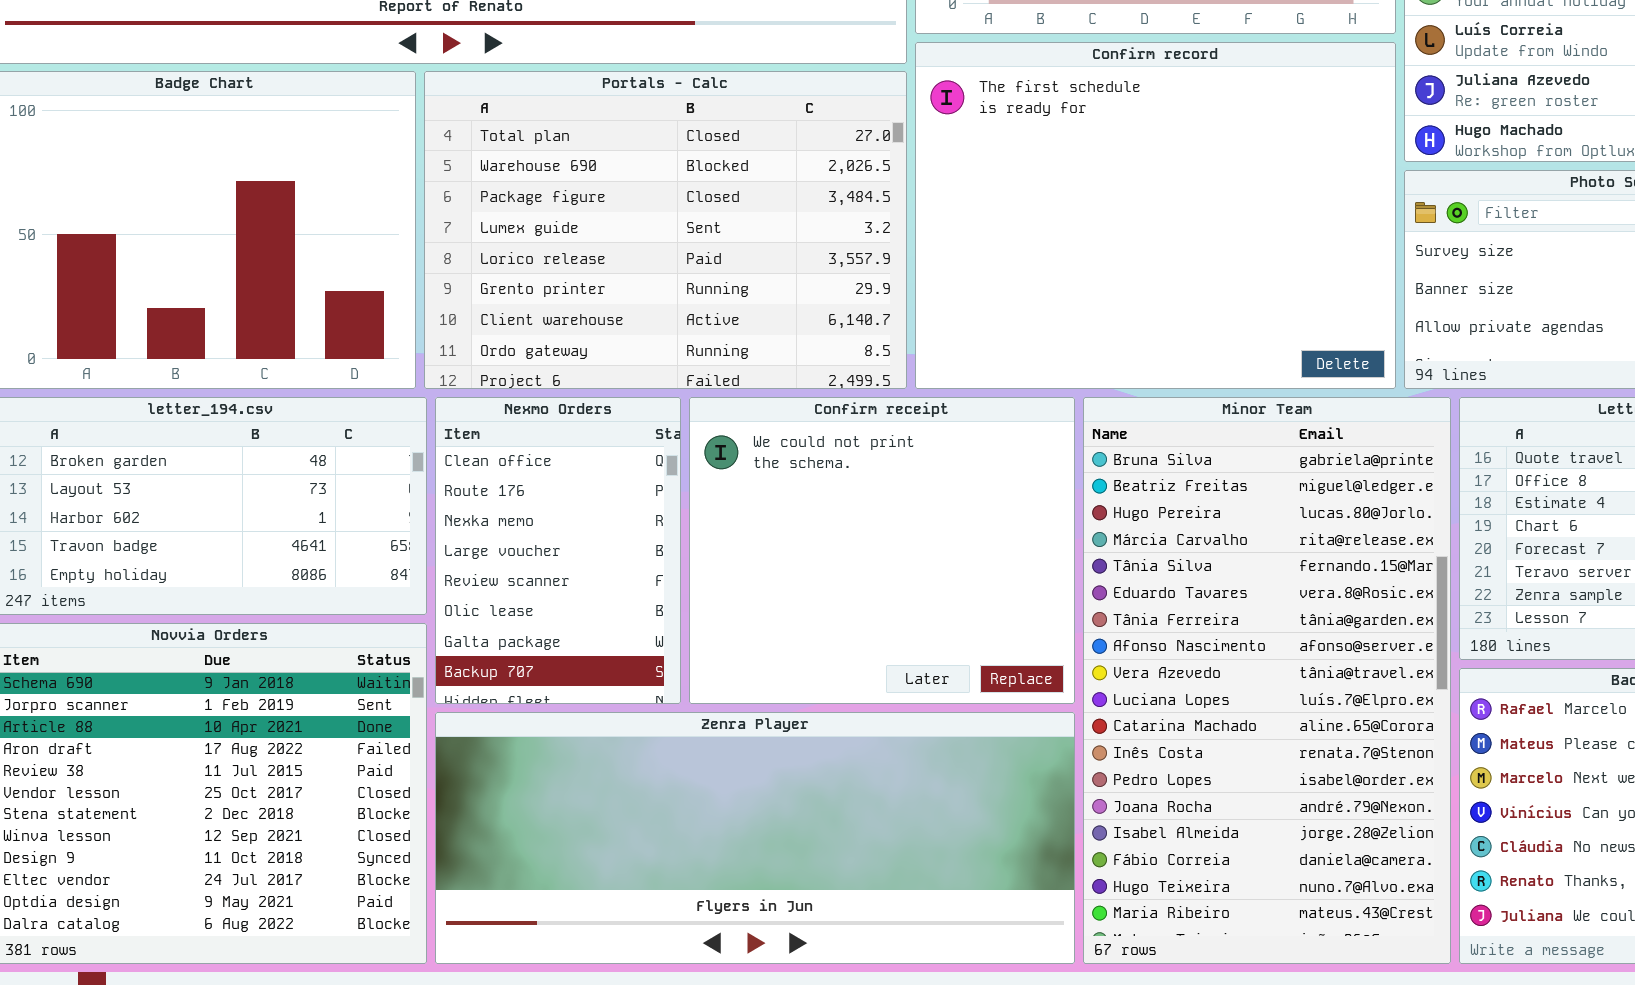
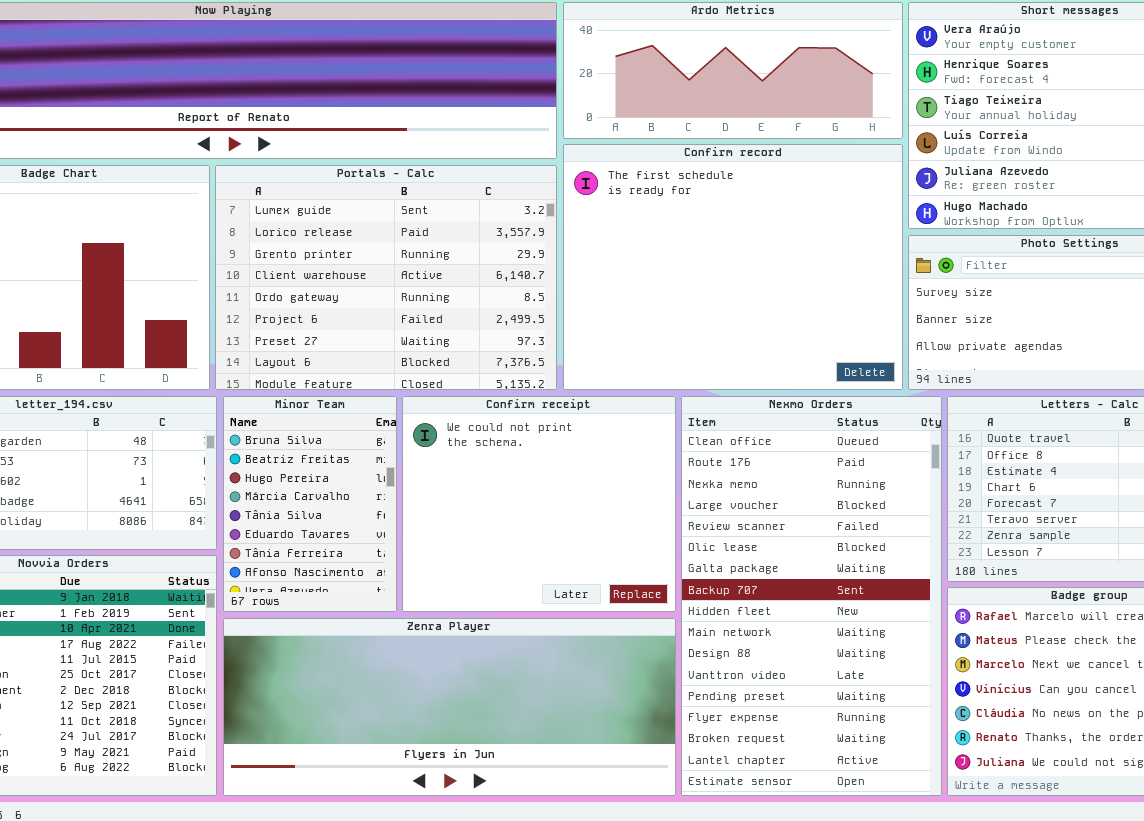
Portals - Calc: [424,71,907,389] -> [215,165,557,390], scrolled down 3 rows
Nexmo Orders: [435,397,681,704] -> [681,396,942,796], moved, resized
Minor Team: [1083,397,1451,964] -> [223,396,397,612], moved, resized

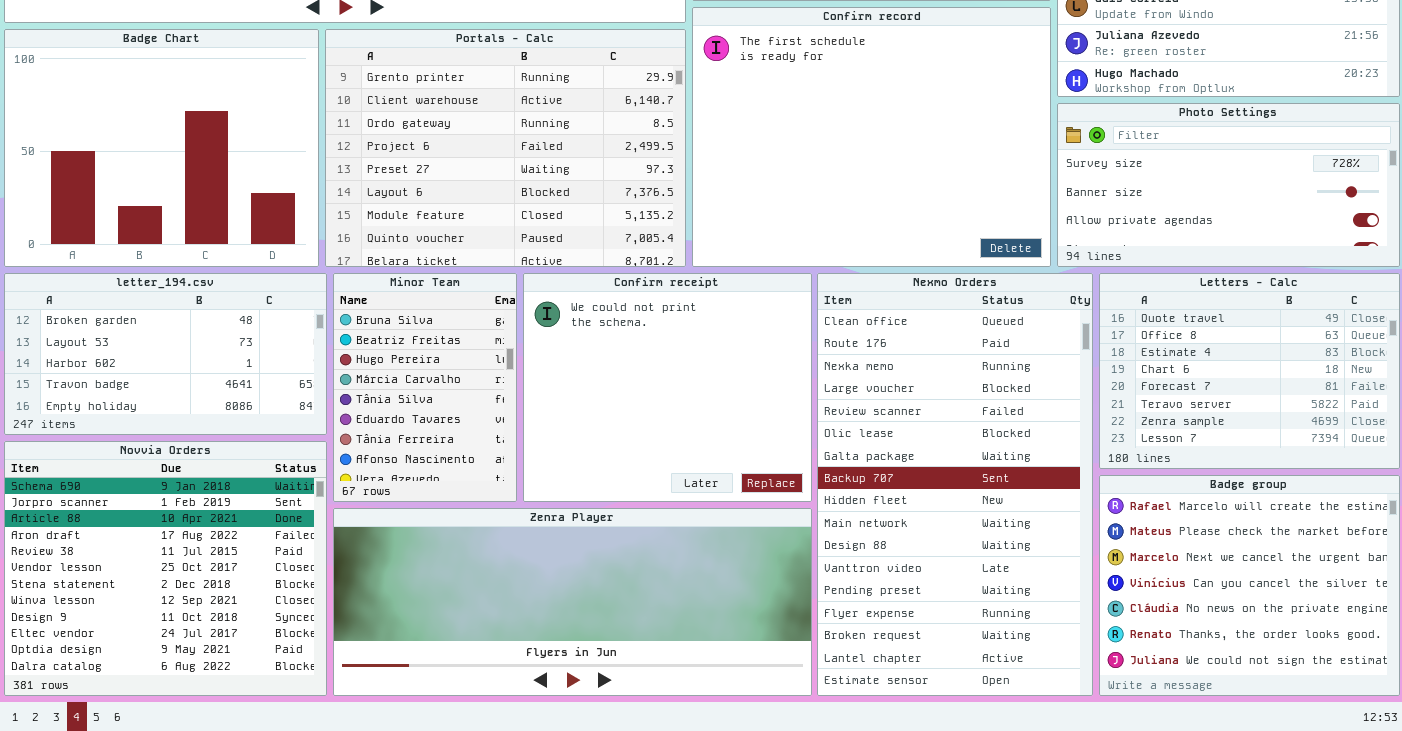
Portals - Calc: [215,165,557,390] -> [325,29,686,267], scrolled down 2 rows

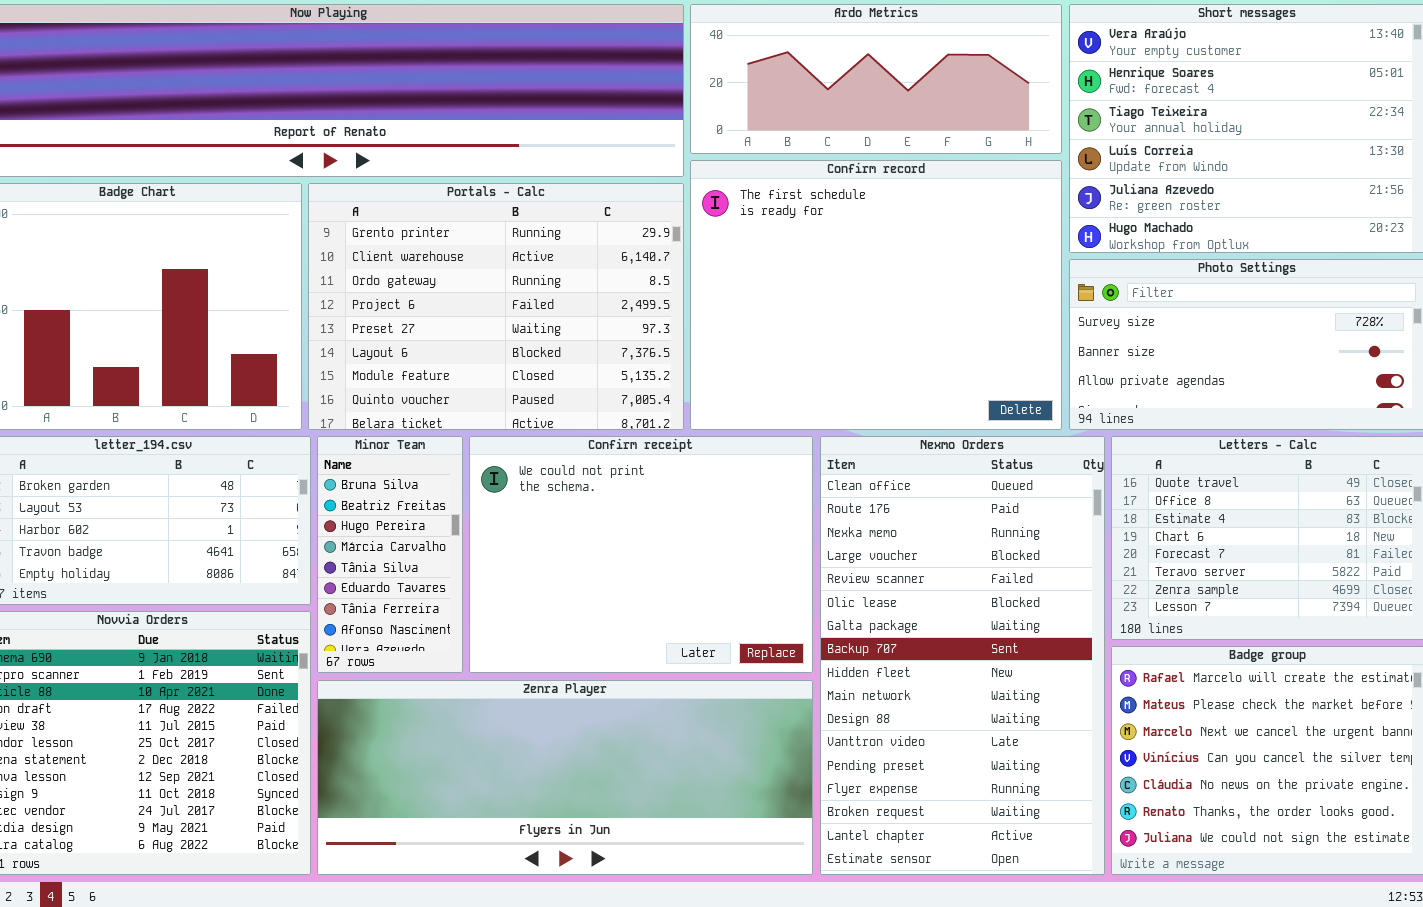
Minor Team: [333,273,517,502] -> [317,436,463,673], resized
Confirm receipt: [523,273,812,502] -> [469,436,813,673], resized

